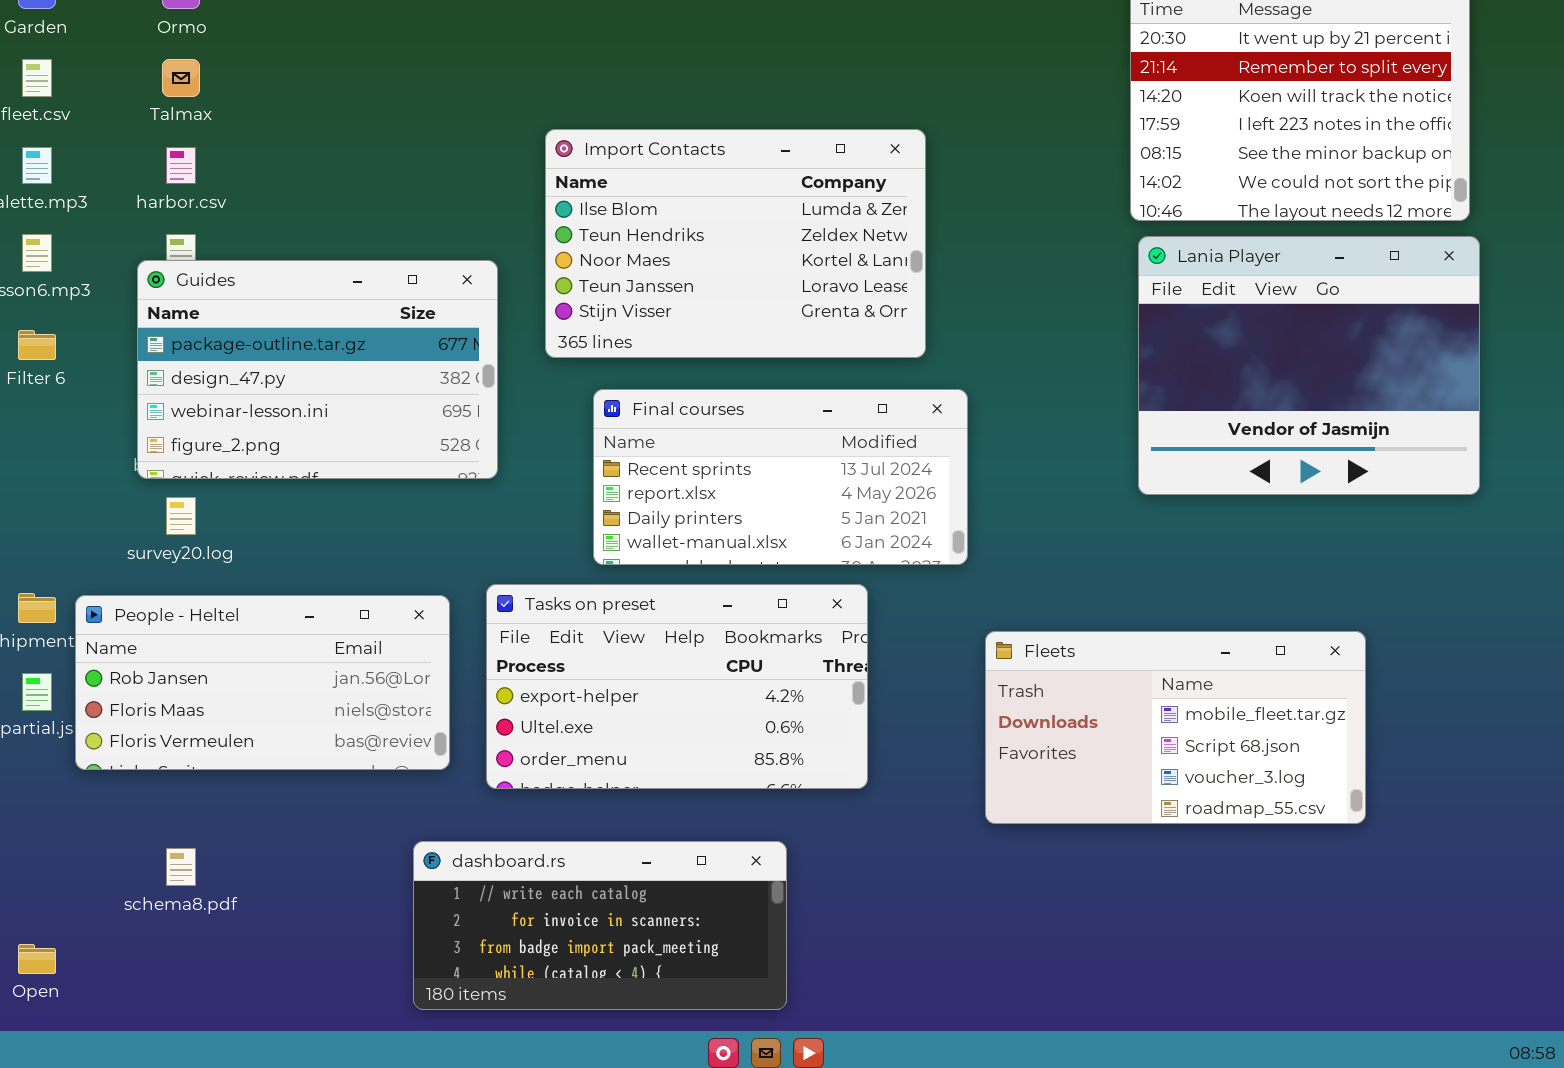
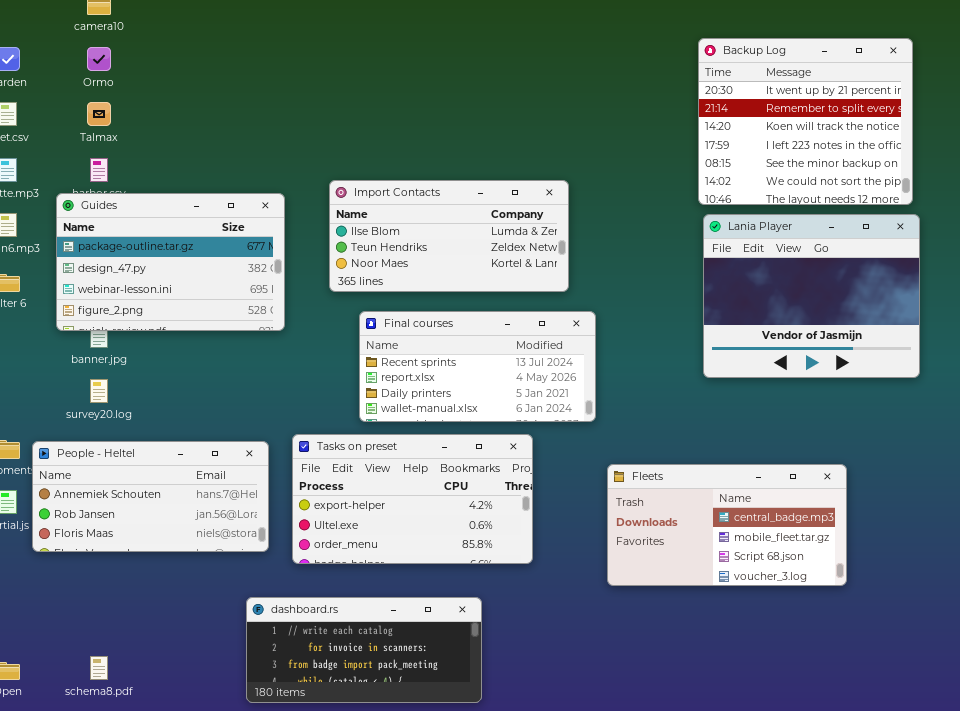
Import Contacts: [545,129,926,358] -> [329,180,569,292], resized
Guides: [137,260,498,479] -> [56,193,285,331], moved
People - Heltel: [75,595,450,770] -> [32,441,269,552], scrolled up 1 row
Fleets: [985,631,1366,824] -> [607,464,847,586], scrolled up 1 row
schema8.pdf: [166,848,196,886] -> [90,656,108,680], moved

